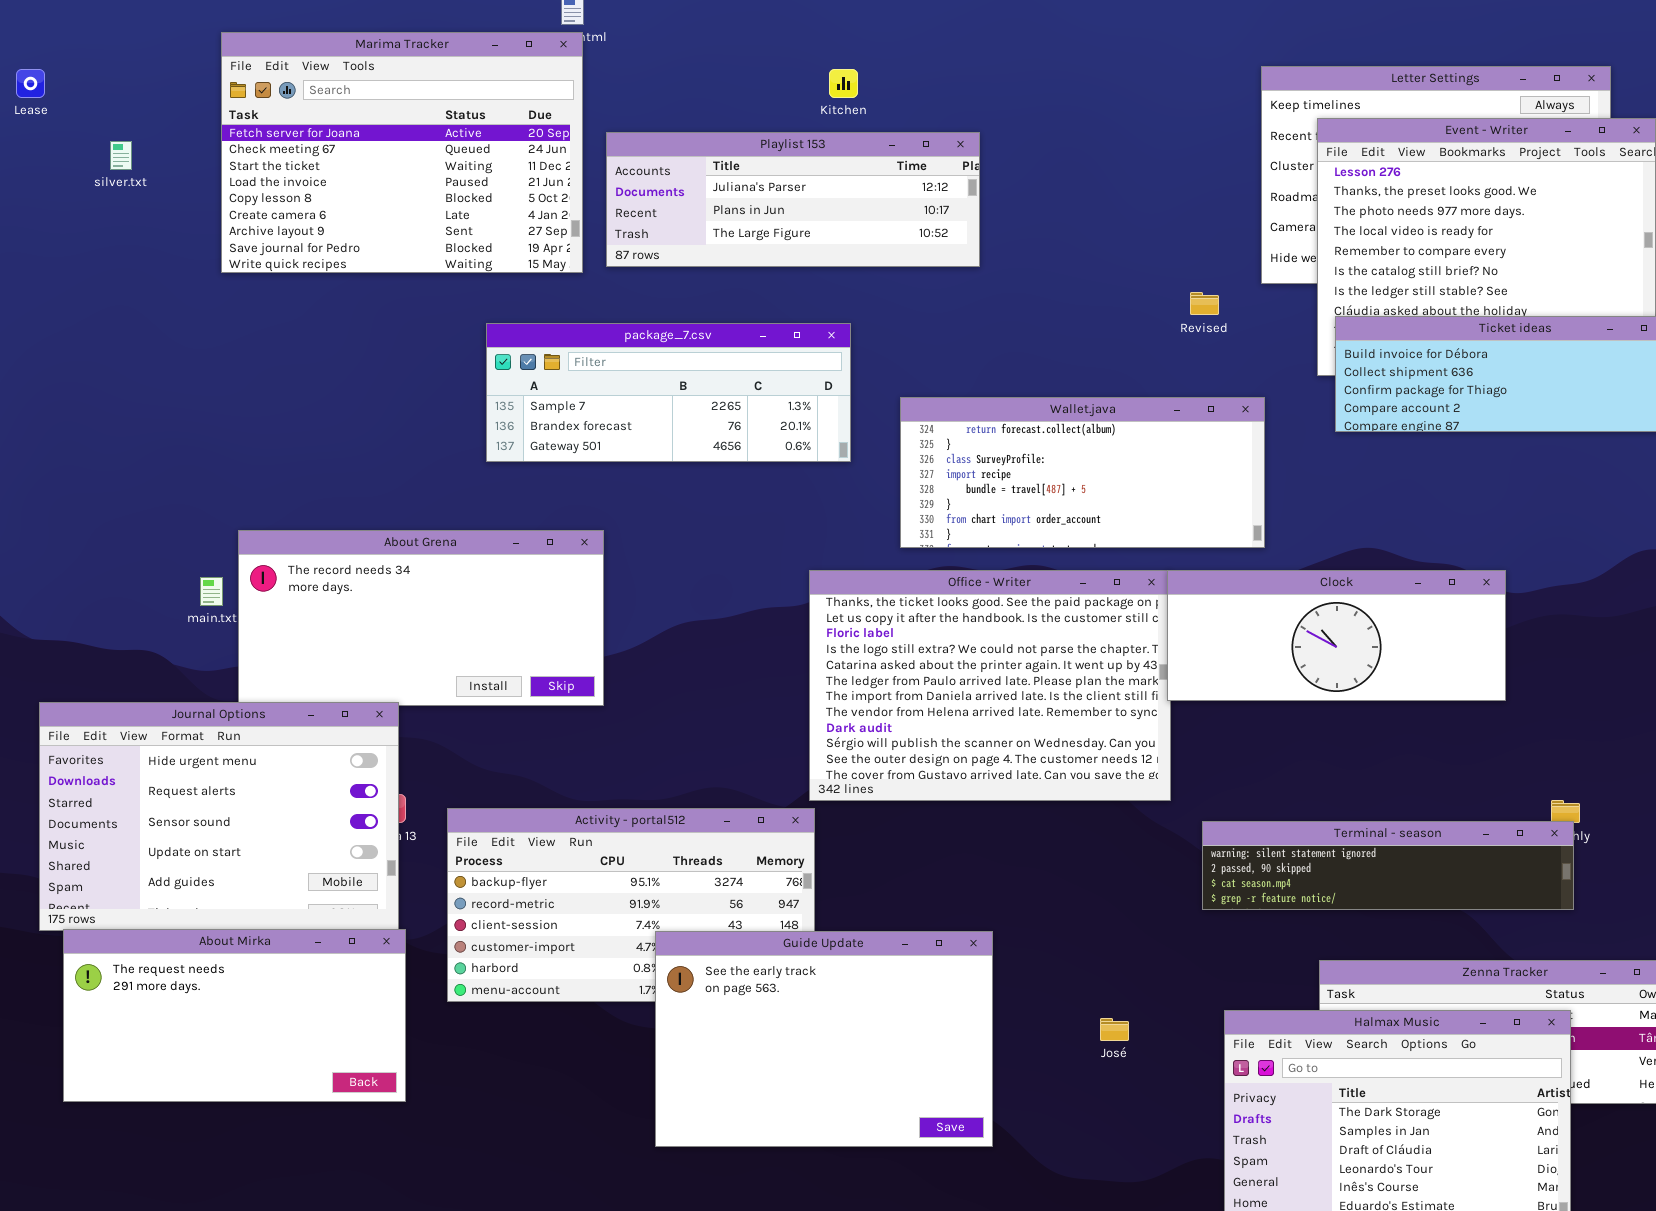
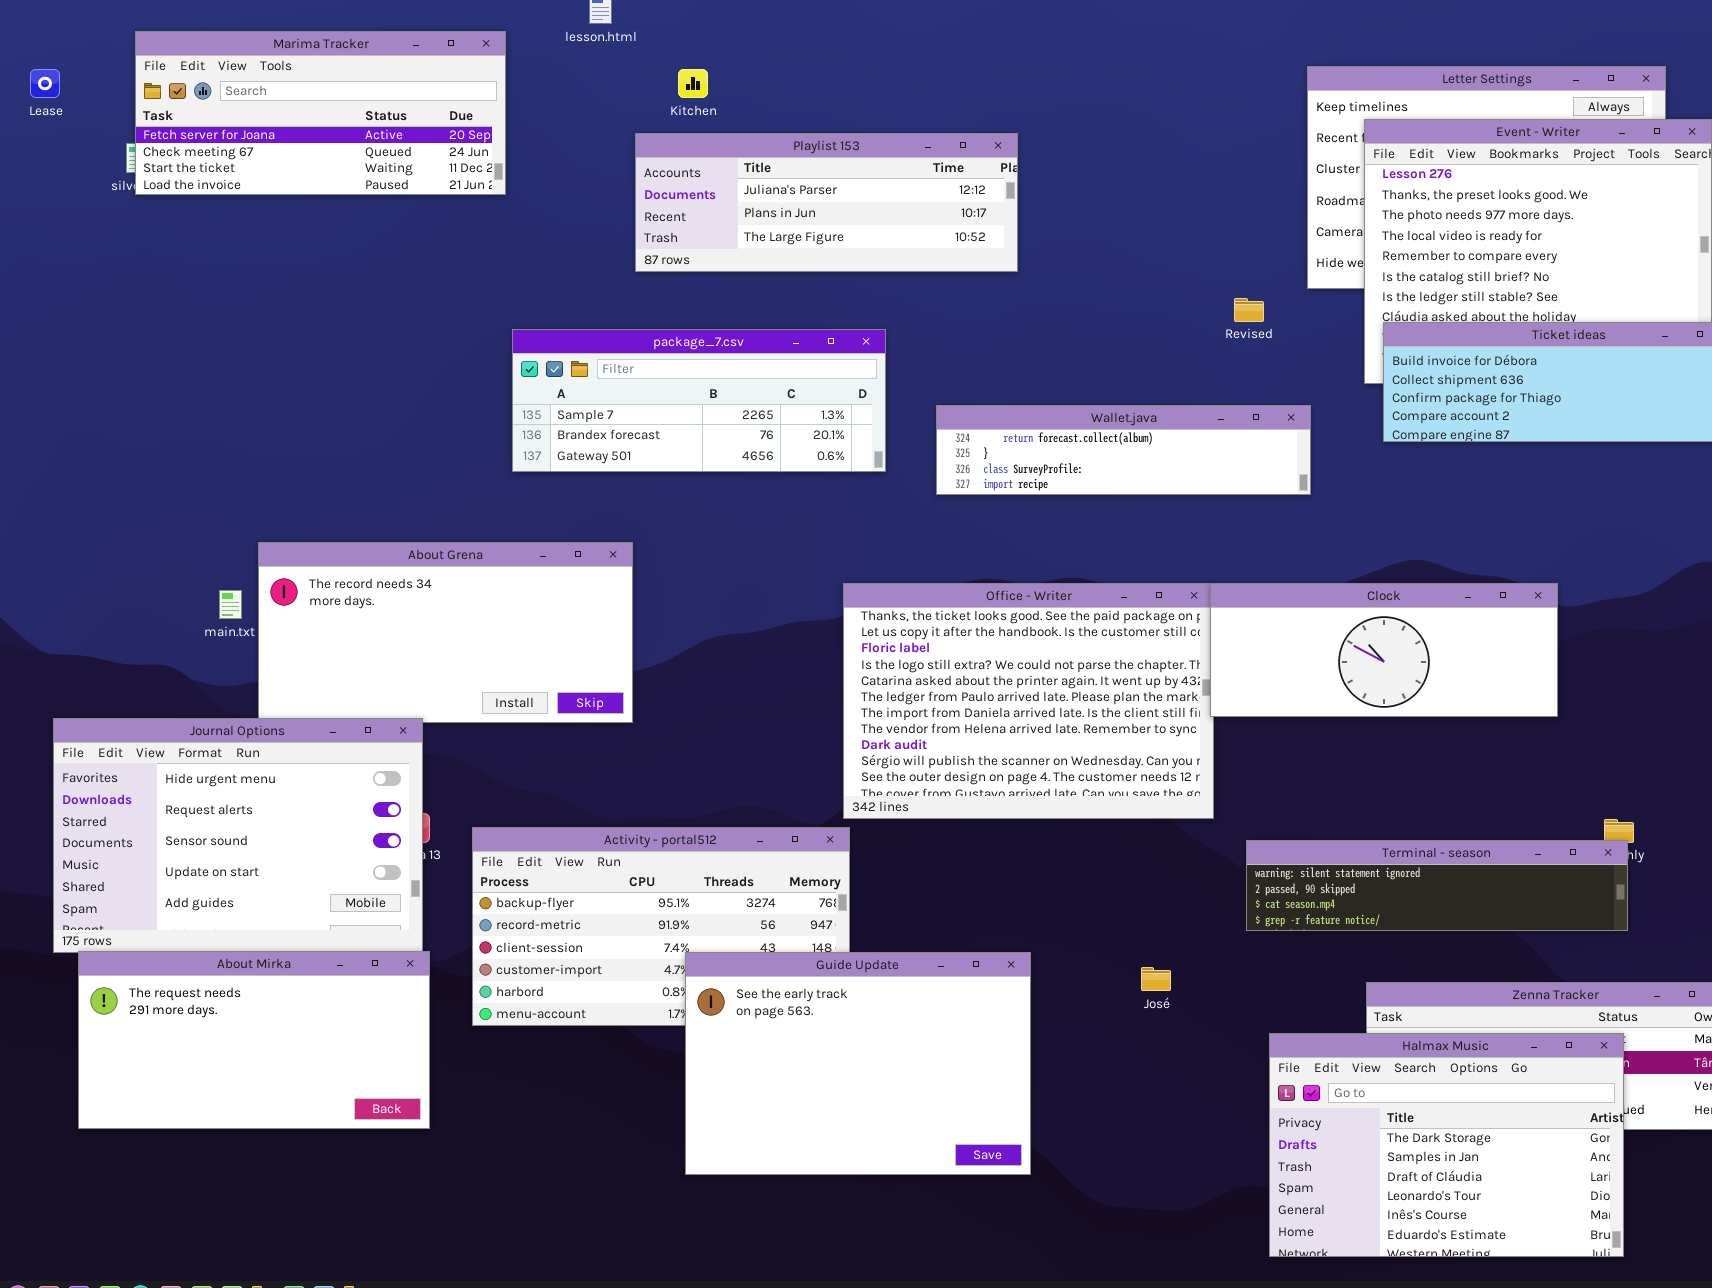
Marima Tracker: [221,32,583,273] -> [135,31,506,195], moved, resized
Kitchen: [829,69,858,98] -> [678,69,708,98], moved
Wallet.java: [900,397,1265,548] -> [936,405,1311,495], resized
José: [1100,1018,1129,1041] -> [1141,967,1171,991], moved

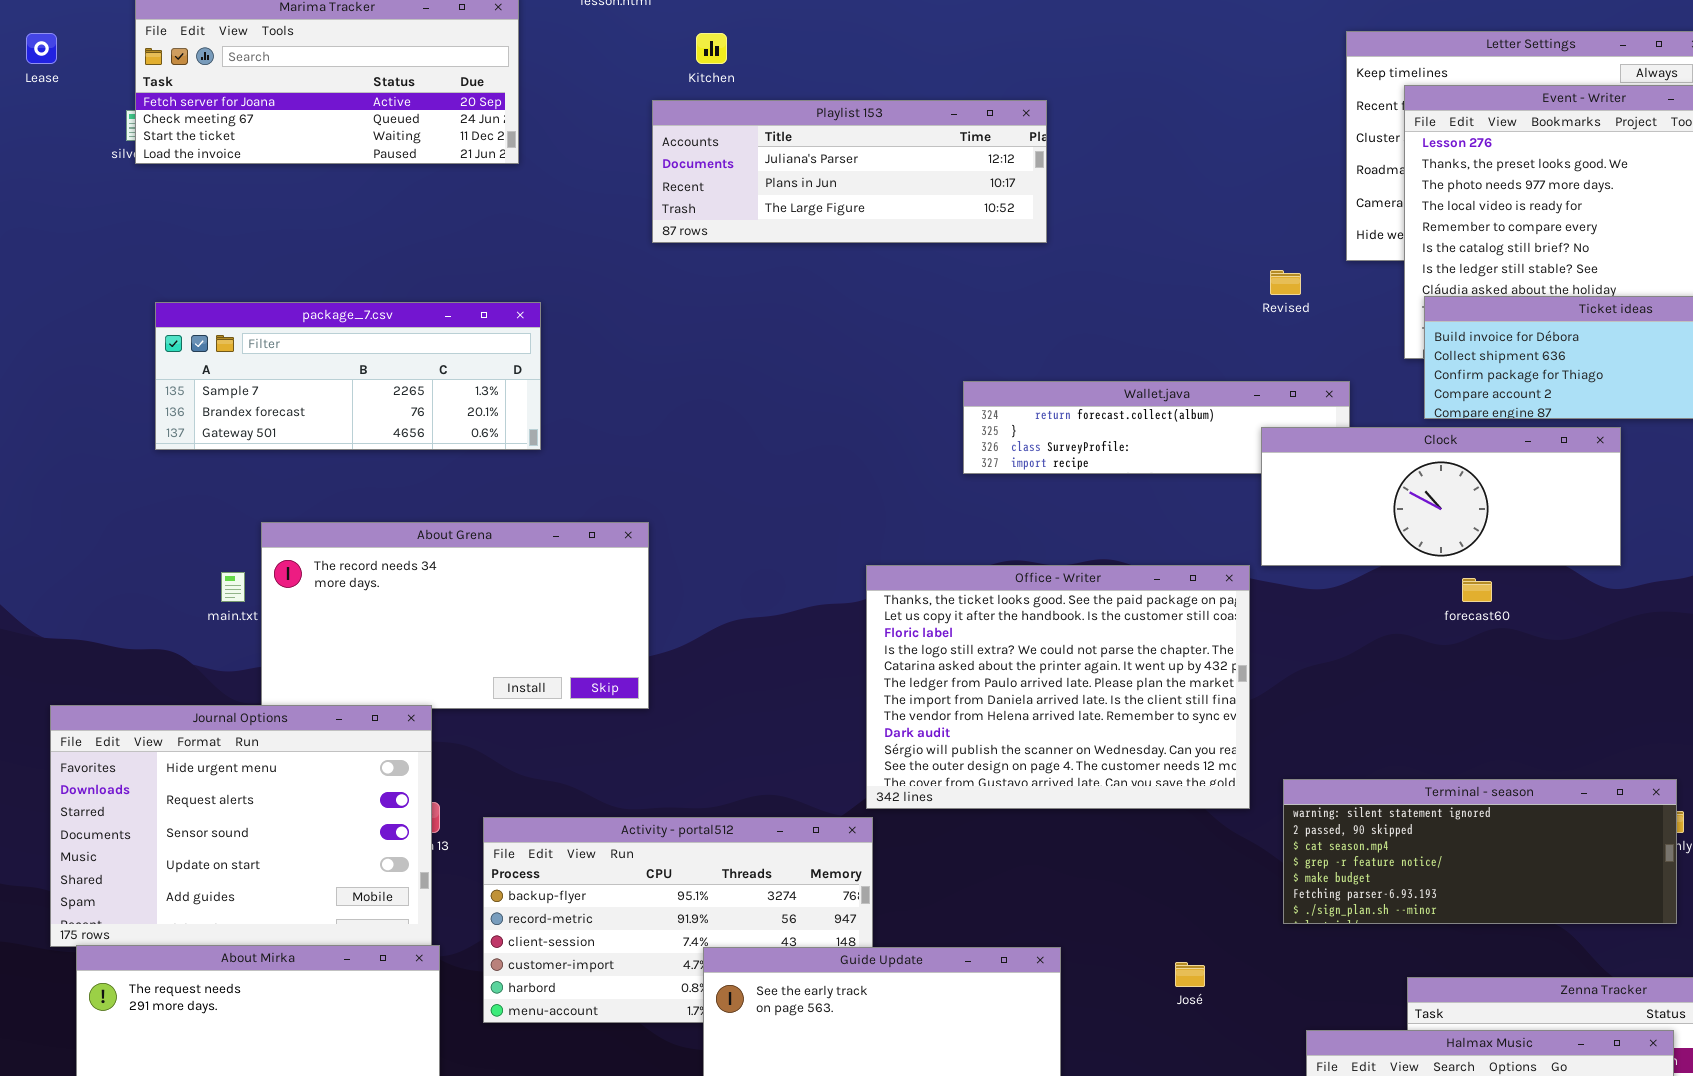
package_7.csv: [512,329,886,472] -> [155,302,541,450], moved
Clock: [1210,583,1558,717] -> [1261,427,1621,566], moved
Terminal - season: [1246,840,1628,931] -> [1283,779,1677,924], resized

